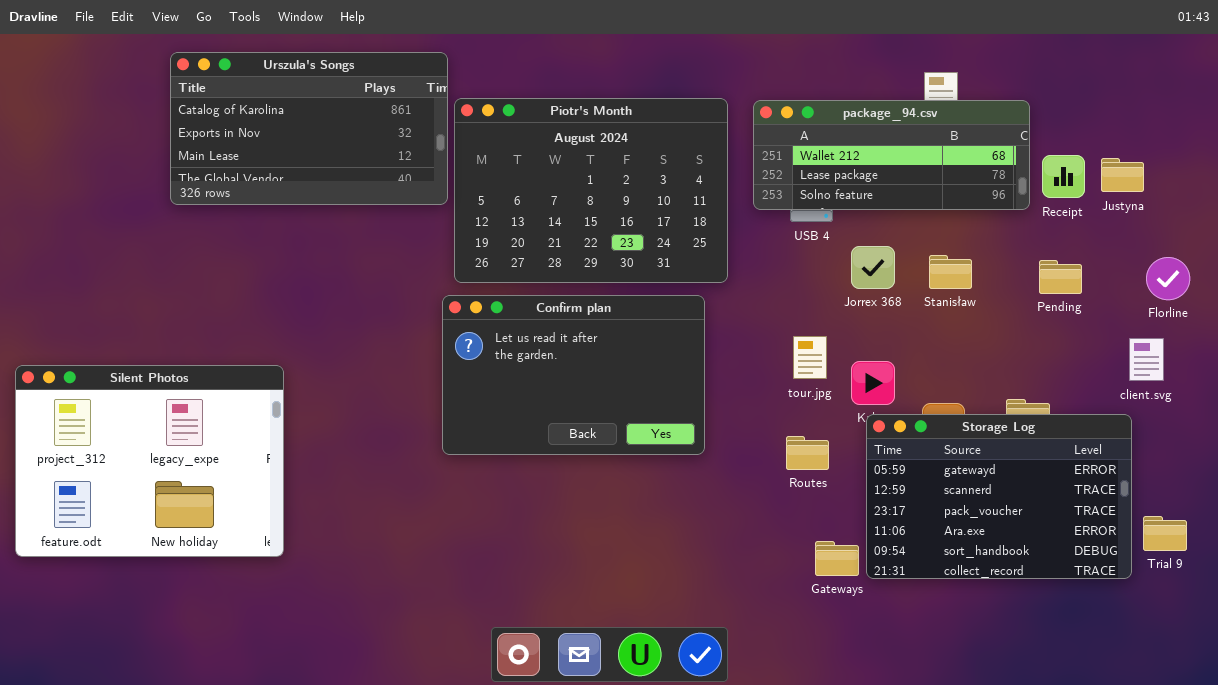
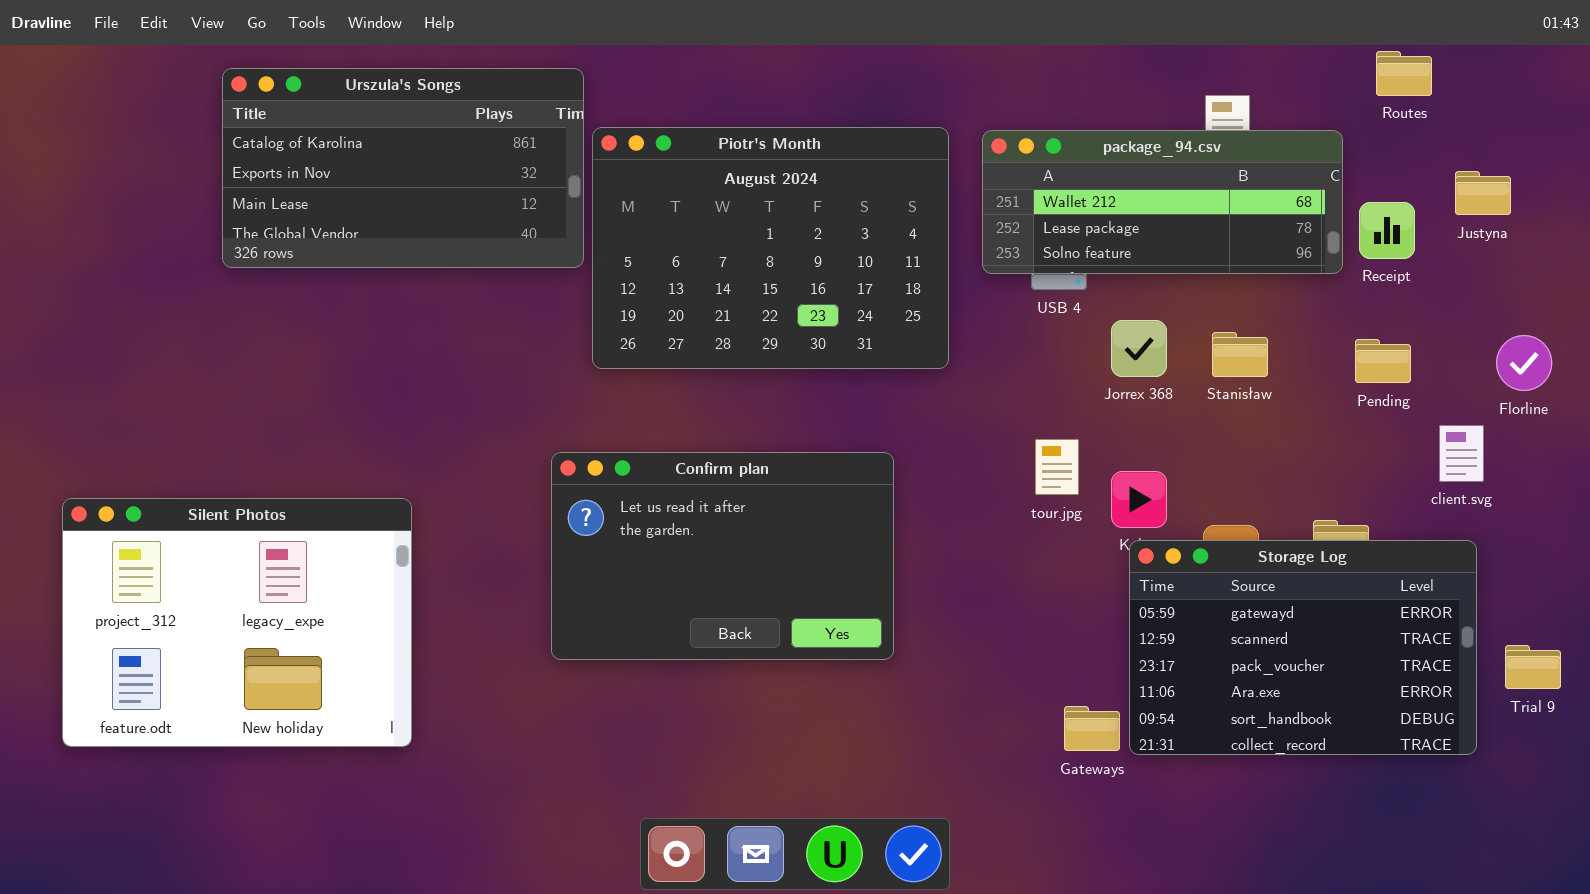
Justyna: [1101,158,1144,192] -> [1455,171,1511,215], moved
Confirm plan: [442,295,705,455] -> [551,452,894,660], moved
client.svg: [1129,338,1164,381] -> [1439,425,1484,482], moved
Silent Photos: [15,365,284,557] -> [62,498,412,747], moved
Routes: [786,436,829,470] -> [1376,51,1432,96], moved
Trial 9: [1143,516,1187,551] -> [1505,645,1561,689], moved

